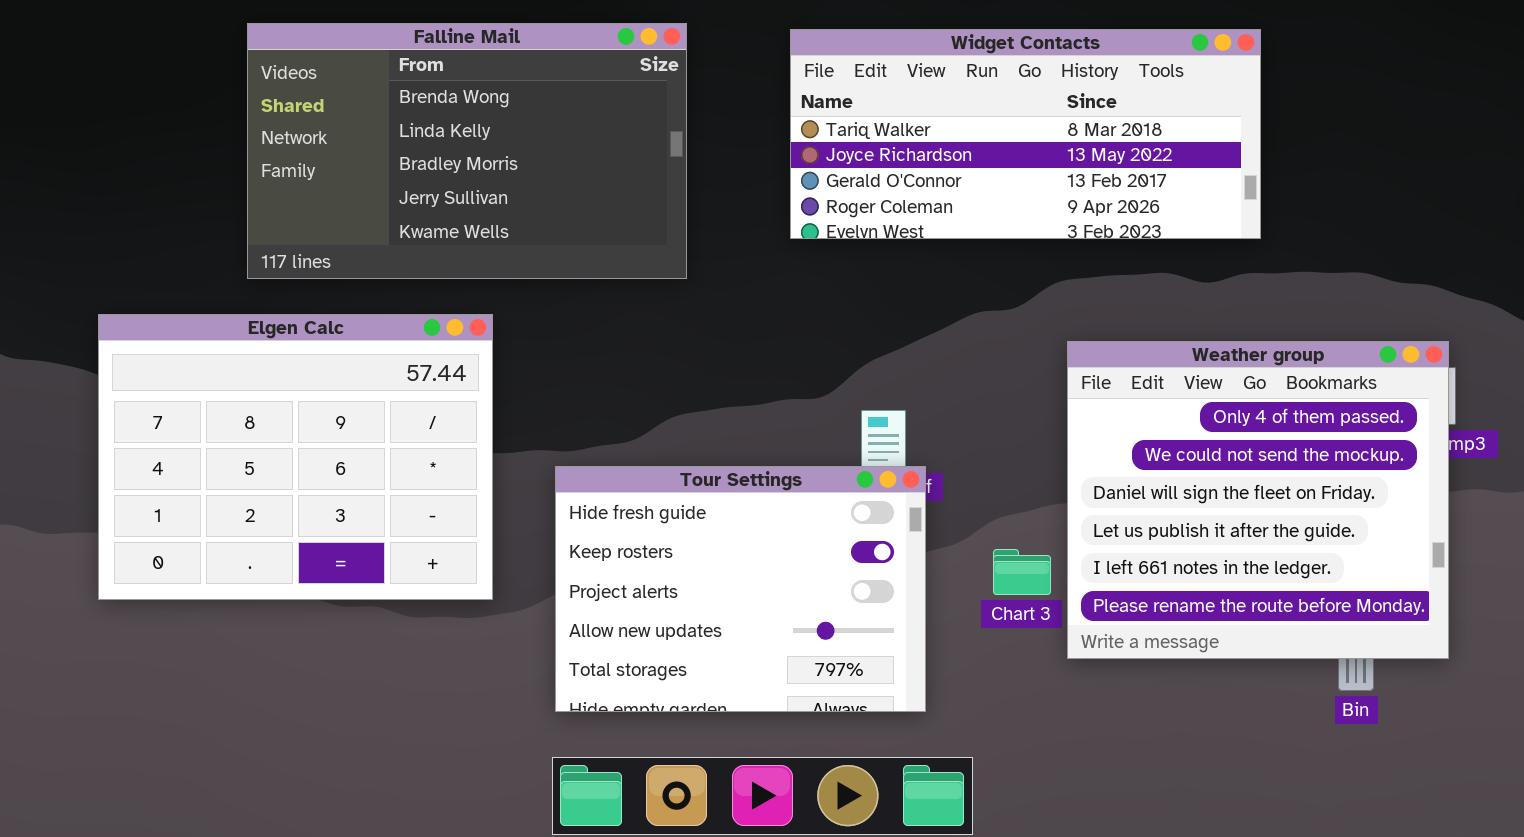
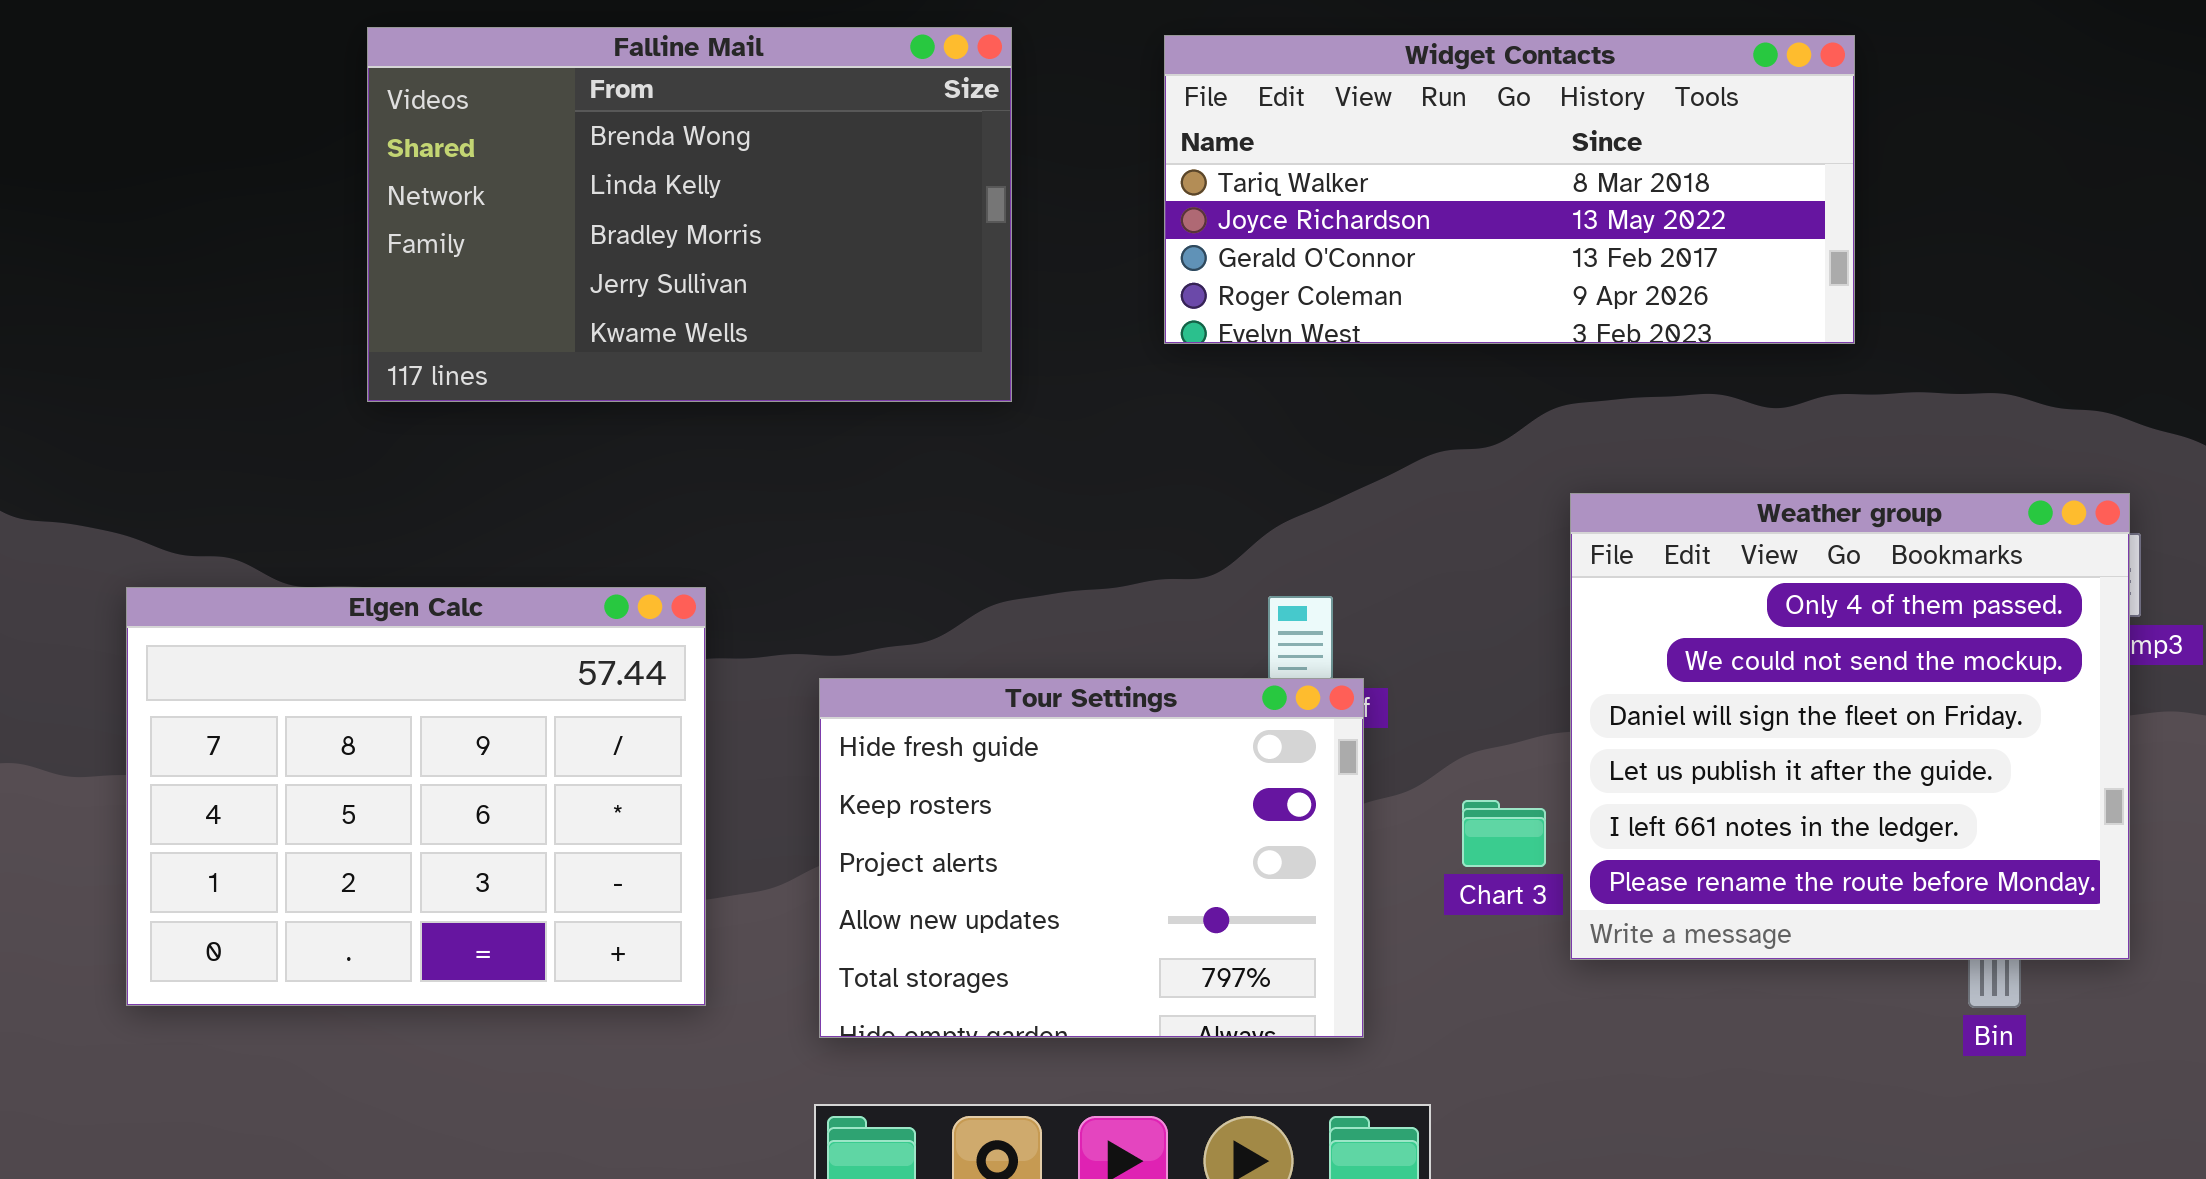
Elgen Calc: [98,314,493,600] -> [126,587,706,1006], moved

